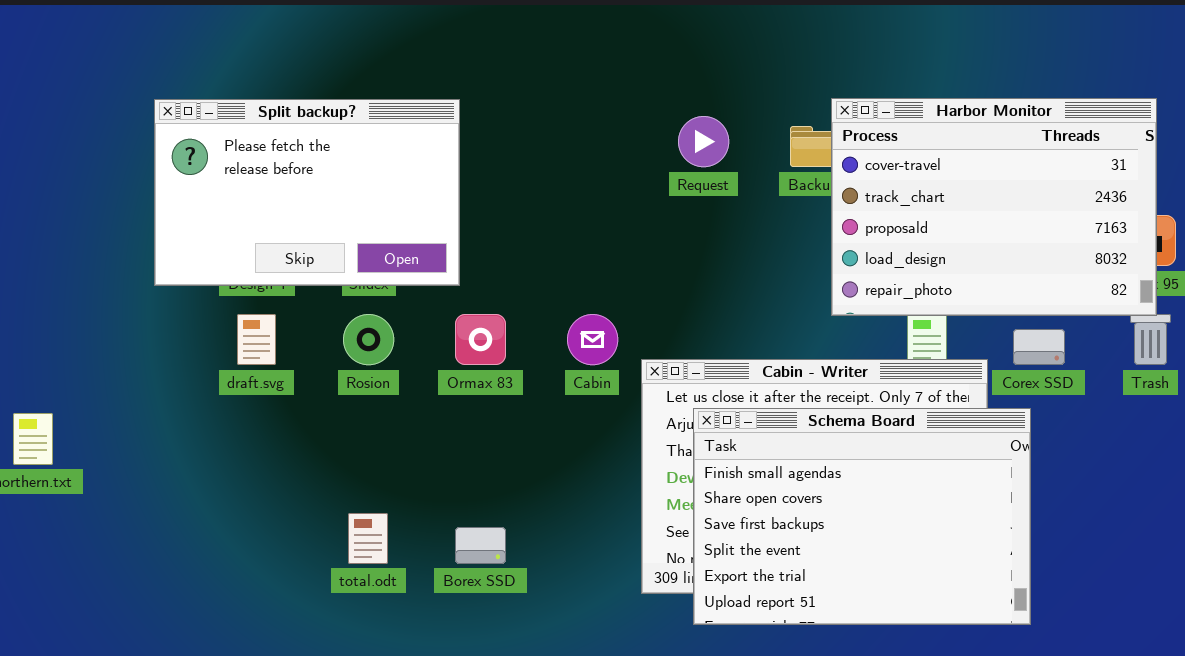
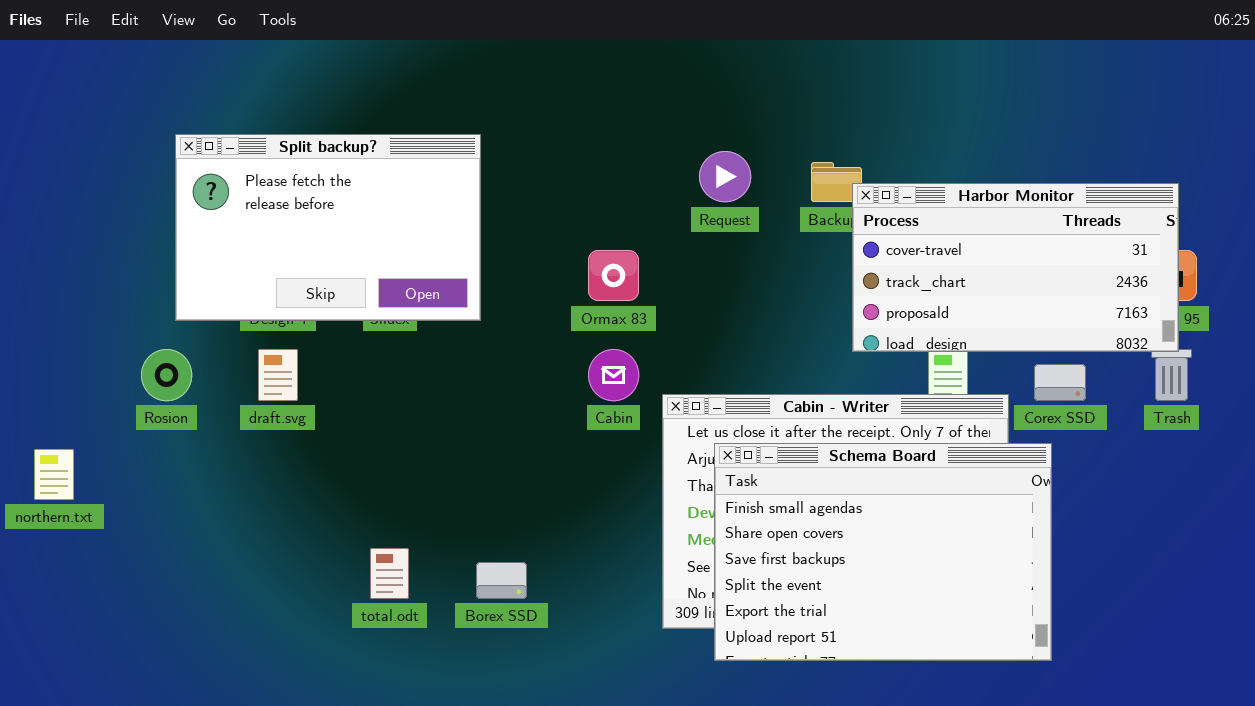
Harbor Monitor: [831,98,1157,316] -> [852,183,1179,352], resized
Rosion: [343,314,394,365] -> [141,349,192,401], moved
Ormax 83: [455,314,506,365] -> [588,250,639,301], moved

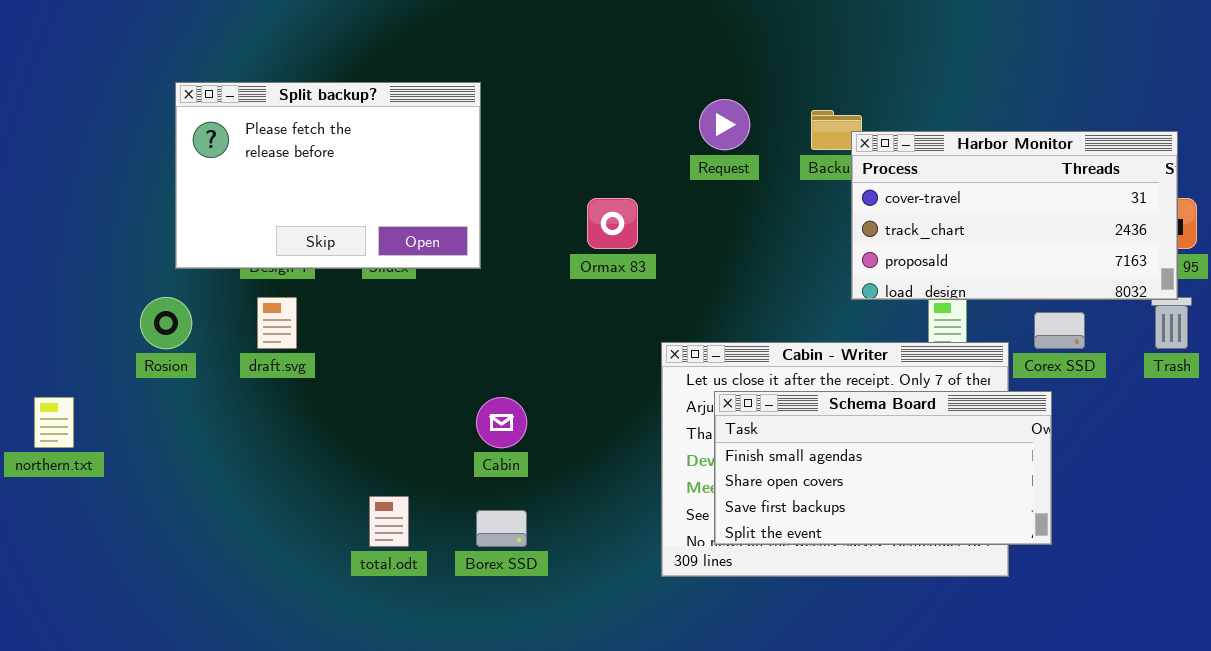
Cabin: [588,349,639,401] -> [476,397,527,448], moved
Schema Board: [714,443,1052,661] -> [714,391,1052,545], resized

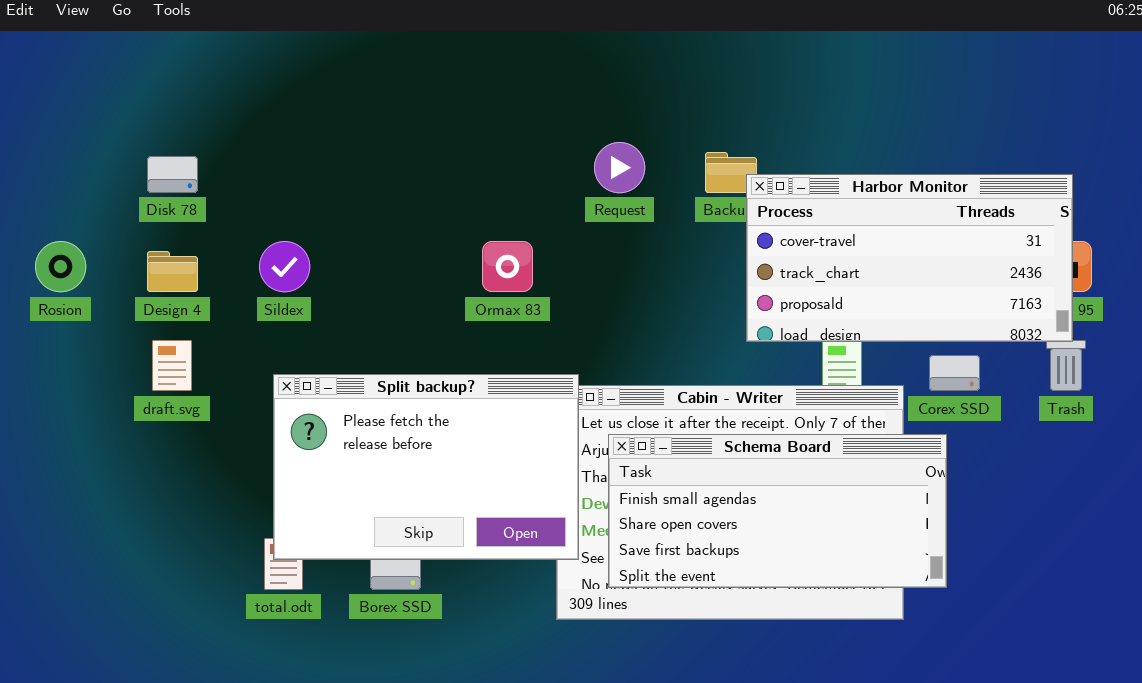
Split backup?: [175,82,481,269] -> [273,374,579,560], moved
Rosion: [140,297,192,349] -> [35,241,86,292], moved

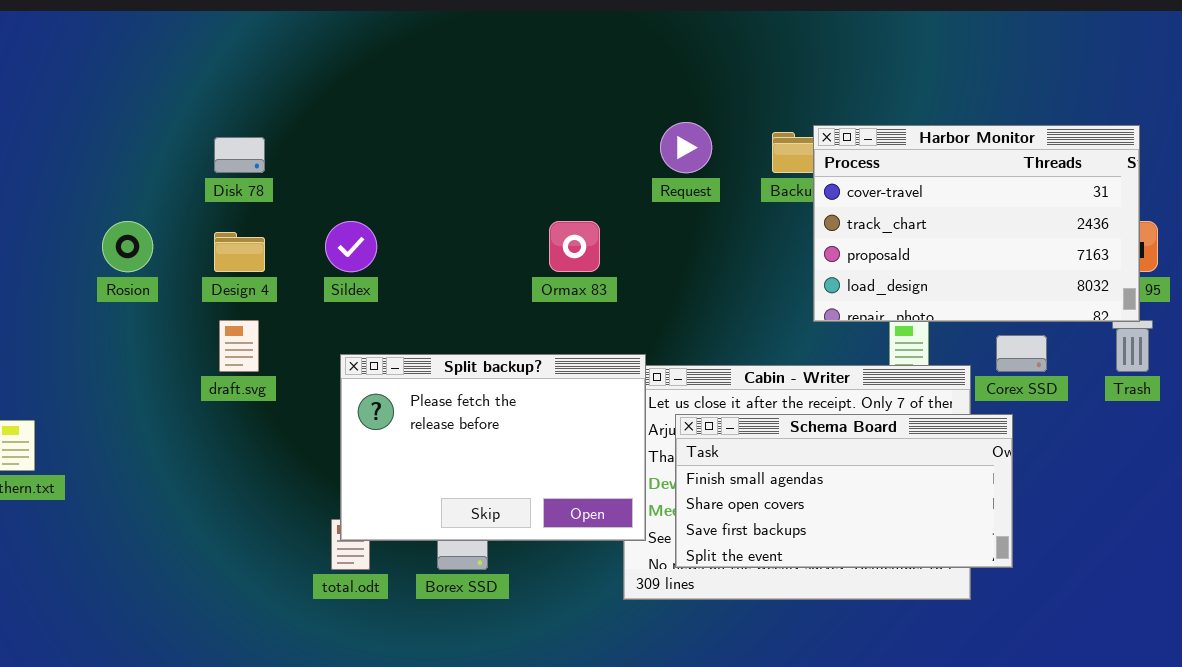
Harbor Monitor: [746,174,1073,342] -> [813,125,1140,322], resized

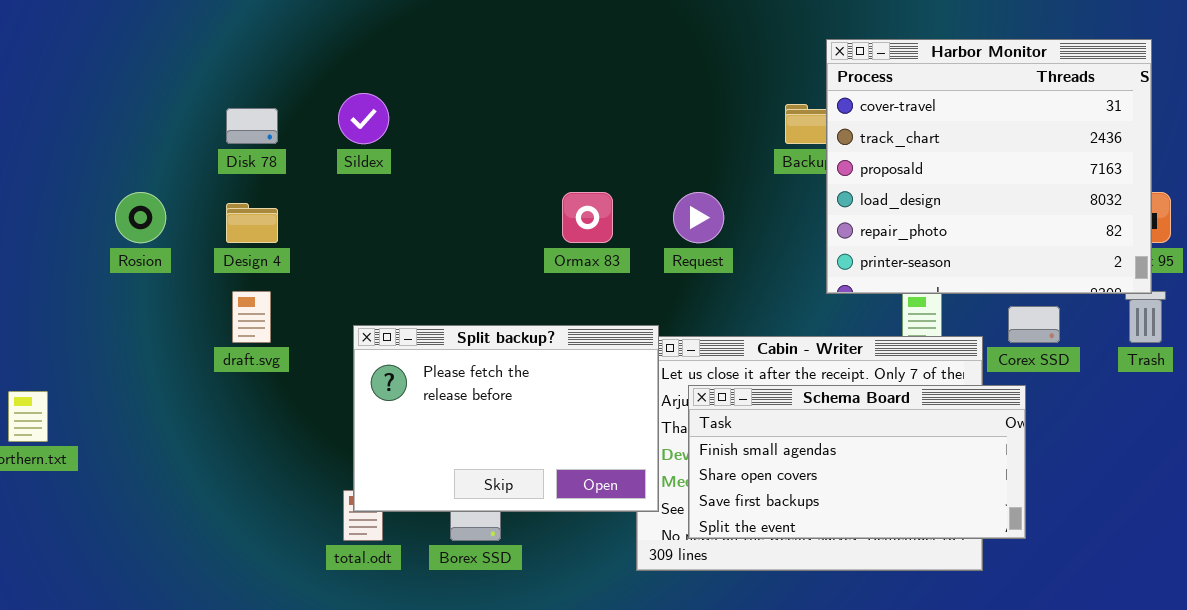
Request: [660,122,712,173] -> [673,192,724,243], moved
Harbor Monitor: [813,125,1140,322] -> [826,39,1152,294], resized
Sildex: [325,221,377,272] -> [338,93,389,144], moved

